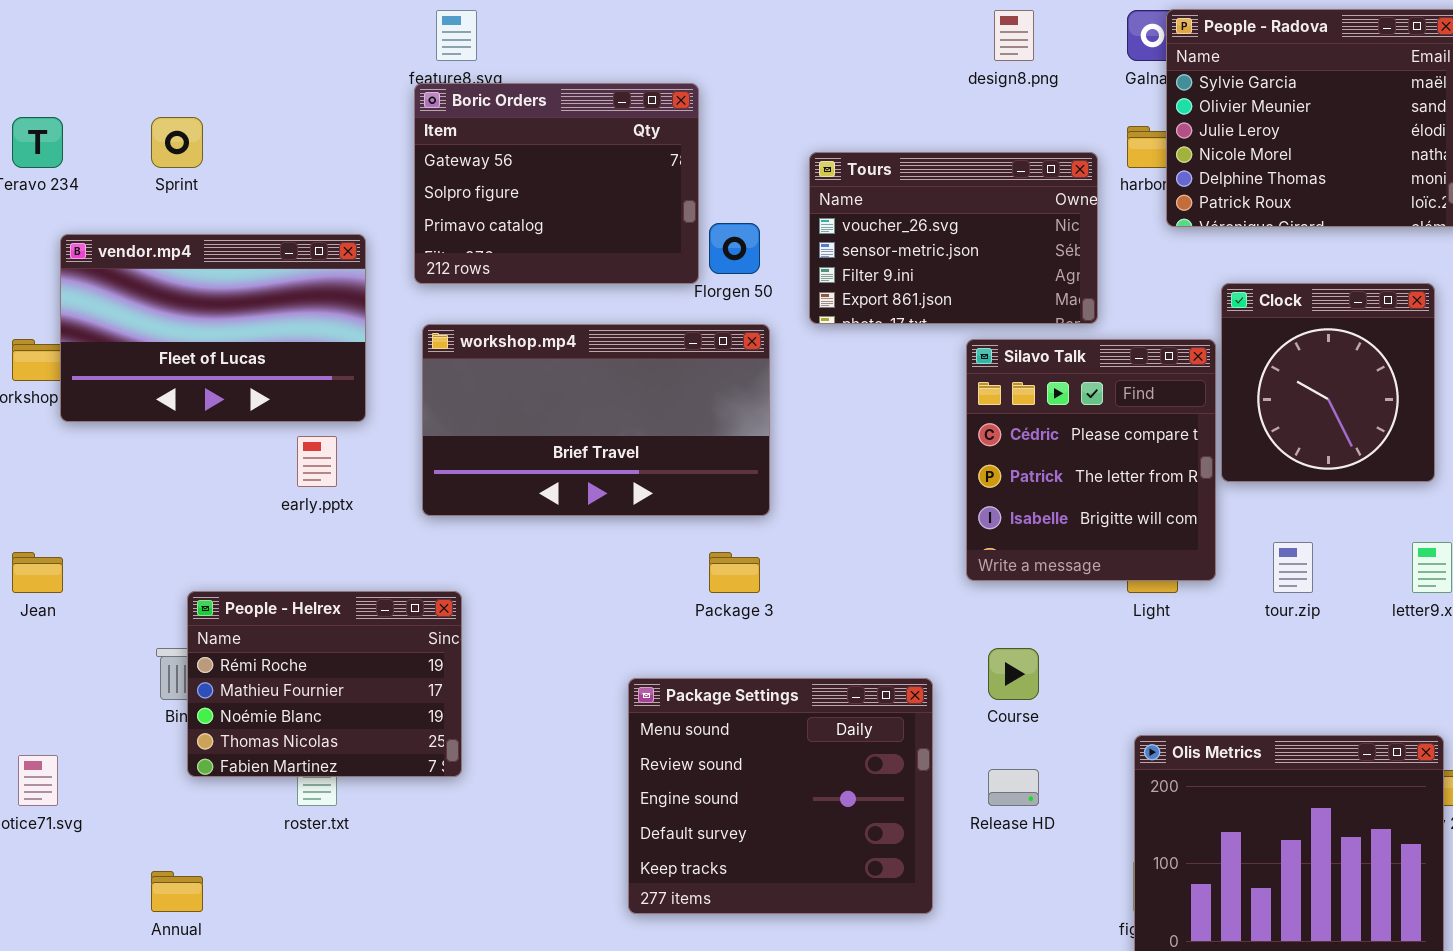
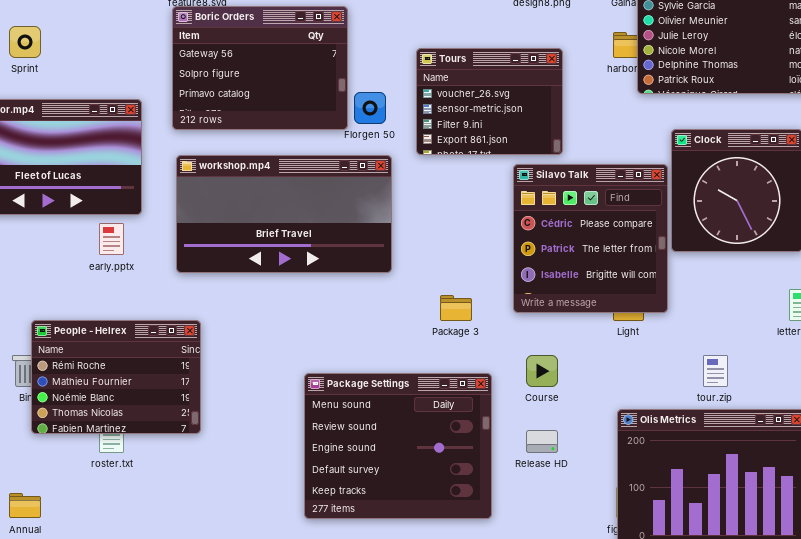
Tours: [809,152,1098,324] -> [416,48,563,155], resized
tour.zip: [1273,542,1313,593] -> [703,355,728,387], moved
Package 3: [709,552,760,593] -> [440,295,472,321], moved

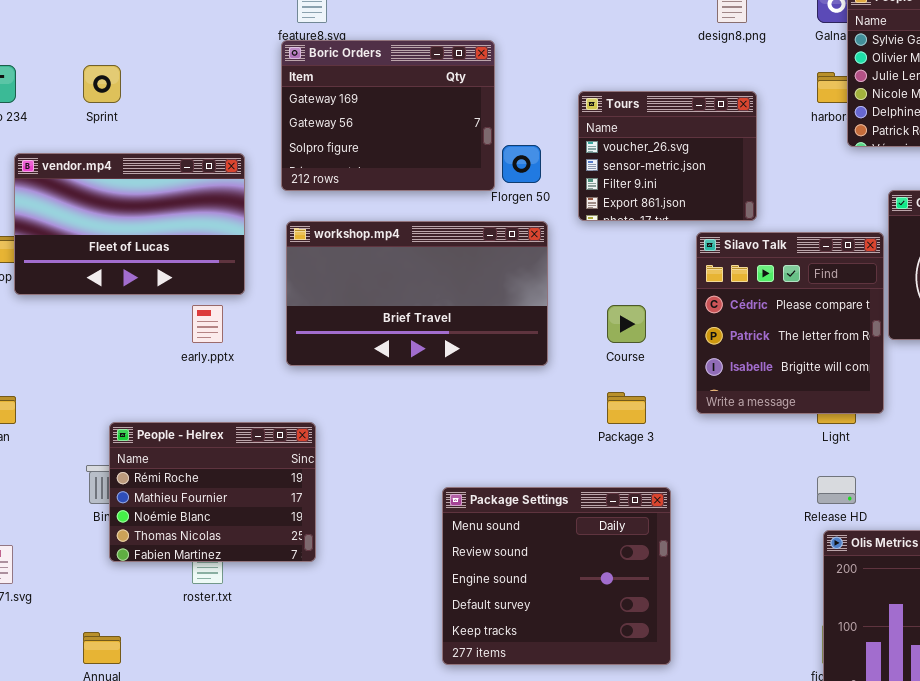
Boric Orders: [172,6,348,130] -> [281,40,495,191], scrolled up 1 row
Course: [526,355,558,387] -> [607,305,646,343], moved
Release HD: [526,430,558,453] -> [817,476,856,504], moved

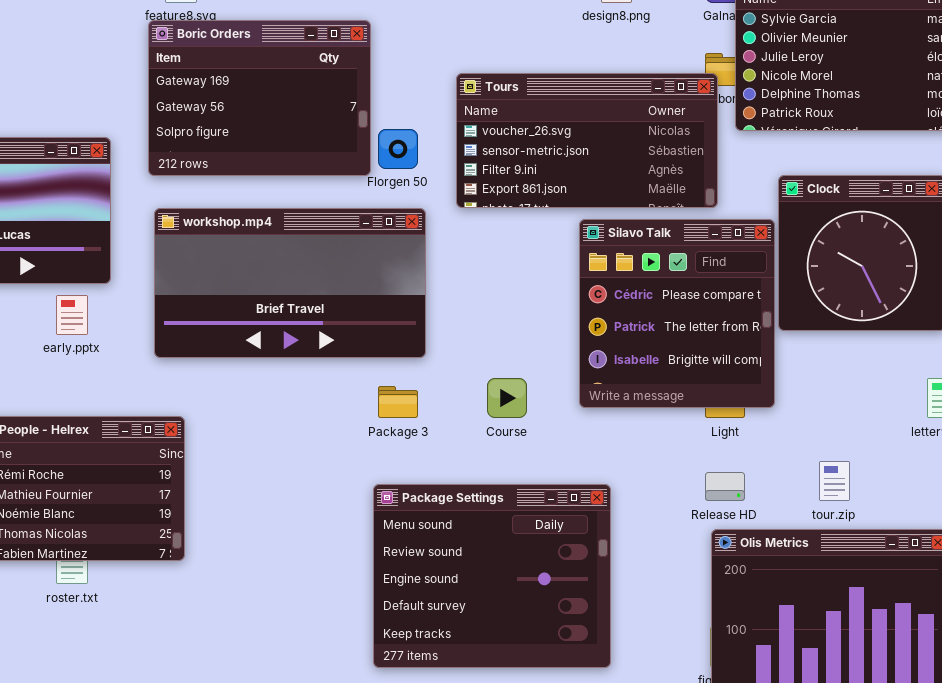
Tours: [578,91,757,221] -> [456,73,718,208], resized
Course: [607,305,646,343] -> [487,378,527,418], moved
Package 3: [607,392,646,424] -> [378,386,418,418], moved
Package Settings: [442,487,671,665] -> [373,484,611,668], moved

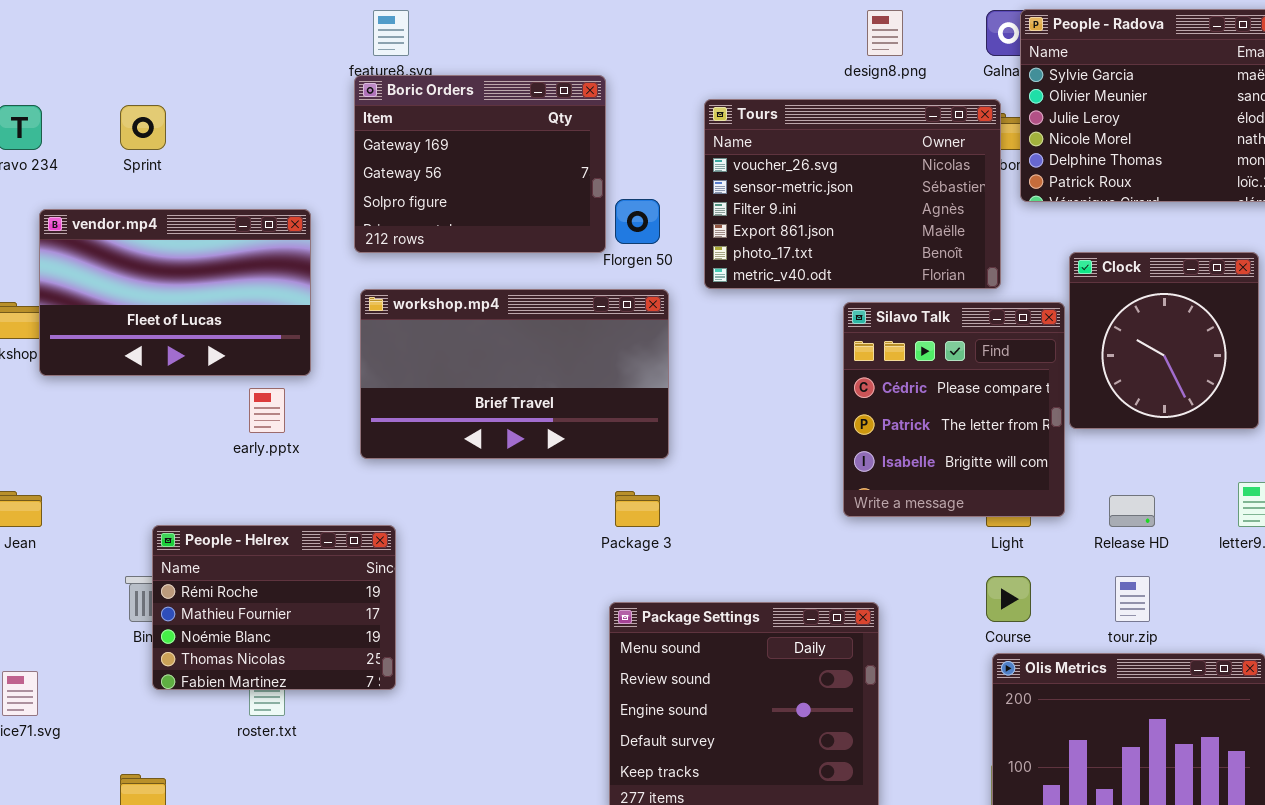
Tours: [456,73,718,208] -> [704,99,1001,289], resized
Course: [487,378,527,418] -> [986,576,1031,622], moved
Release HD: [705,472,745,501] -> [1109,495,1155,527], moved

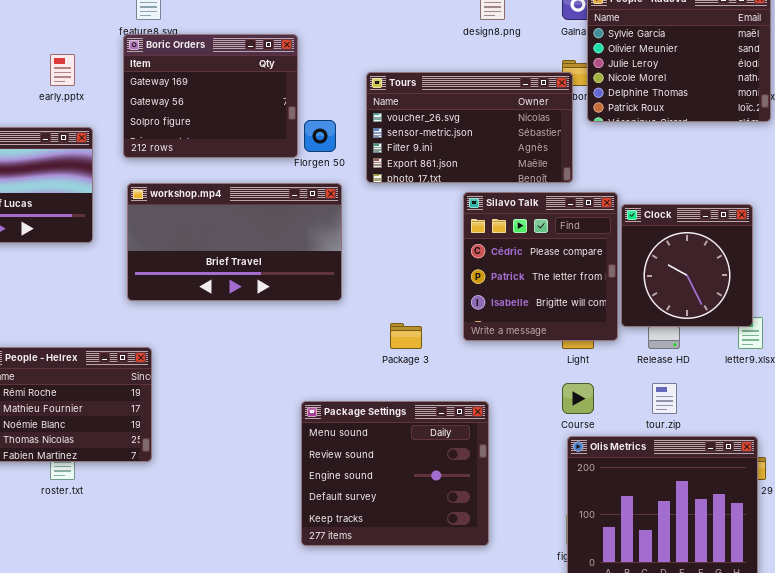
Tours: [704,99,1001,289] -> [366,72,573,183], resized
Clock: [1069,252,1259,429] -> [621,204,753,327], moved
early.pptx: [249,388,285,433] -> [50,54,75,86], moved
Package 3: [615,491,660,527] -> [390,323,422,349], moved

